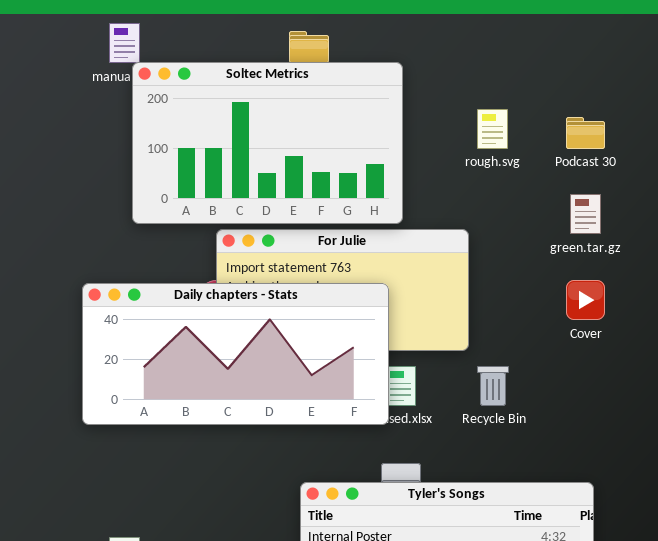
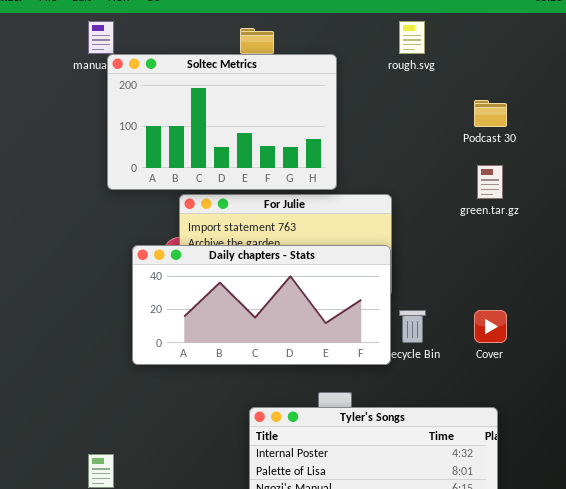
rough.svg: [477,109,508,149] -> [399,21,425,54], moved
Cover: [566,280,605,320] -> [474,310,507,343], moved
Daily chapters - Stats: [82,283,389,425] -> [132,245,391,365], moved

